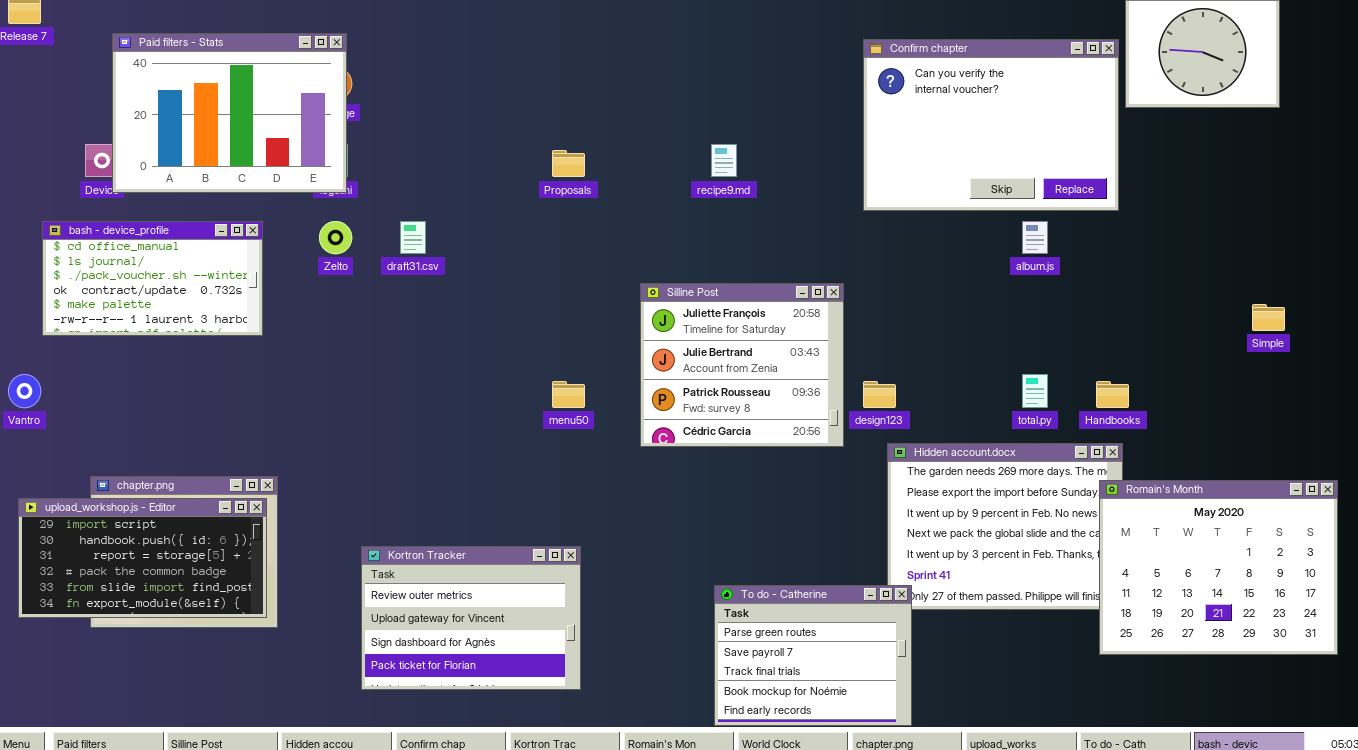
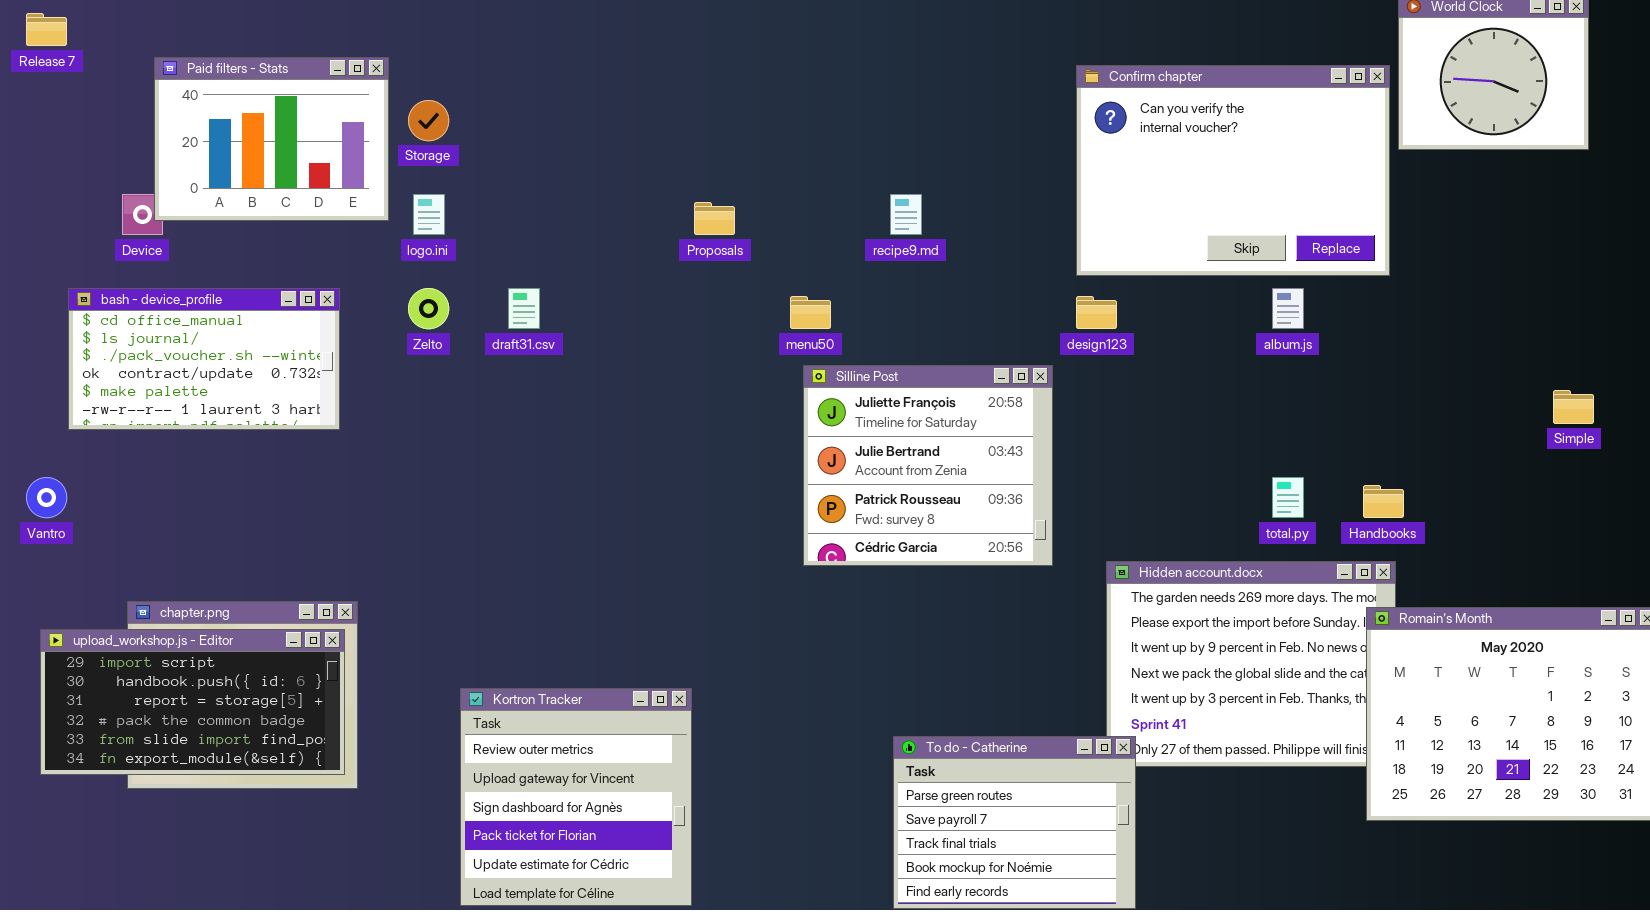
Paid filters - Stats: [112,33,347,193] -> [154,57,389,221], resized
menu50: [552,381,585,408] -> [790,296,831,329], moved
design123: [863,381,896,408] -> [1076,296,1117,329], moved
Kortron Tracker: [361,546,581,690] -> [460,688,692,906], resized

